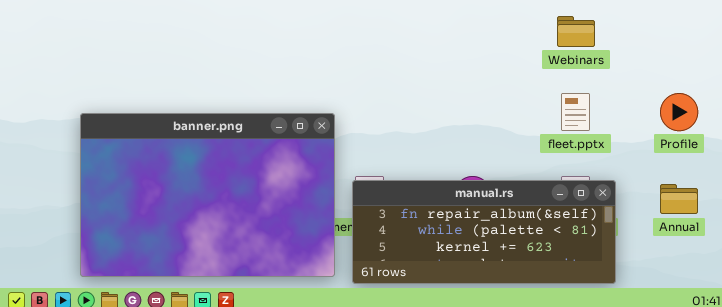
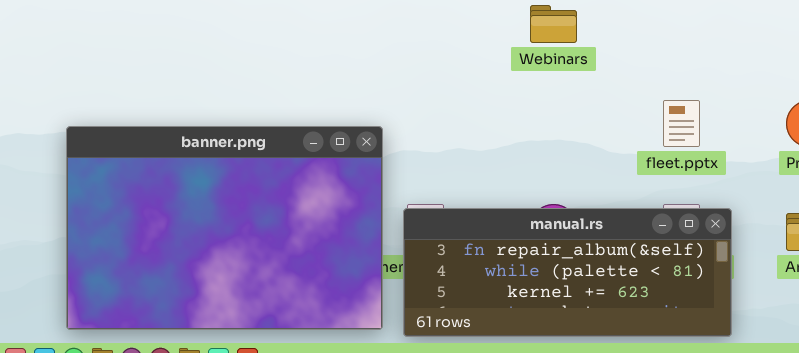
Webinars: [557,16,595,47] -> [530,5,577,43], moved

